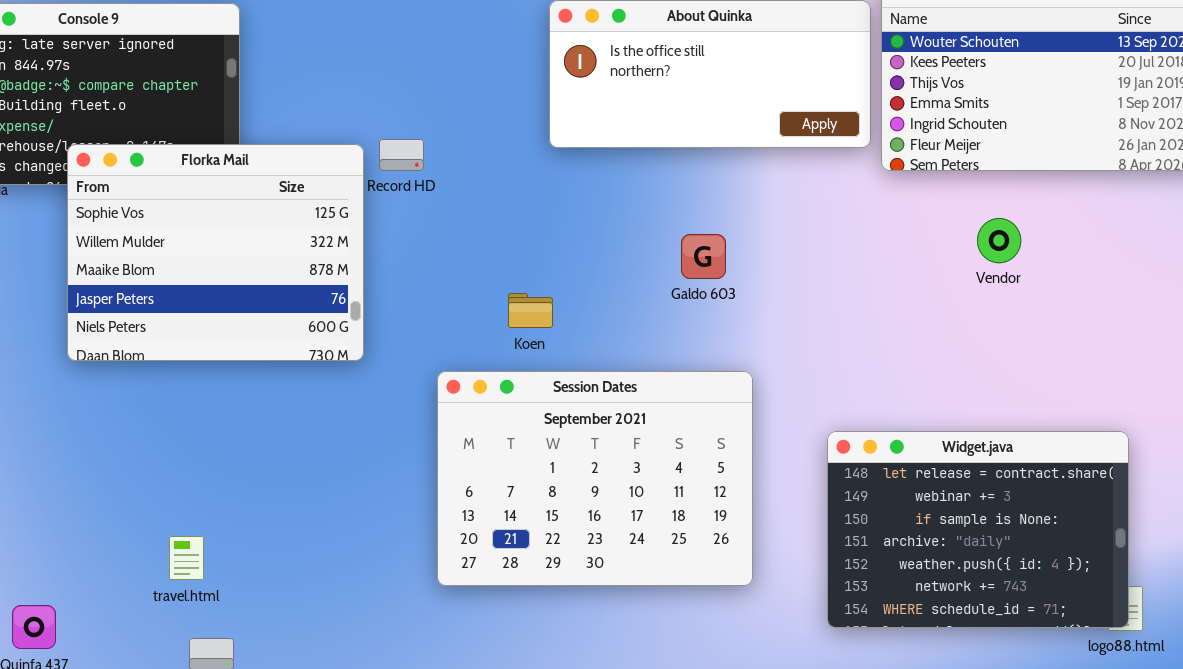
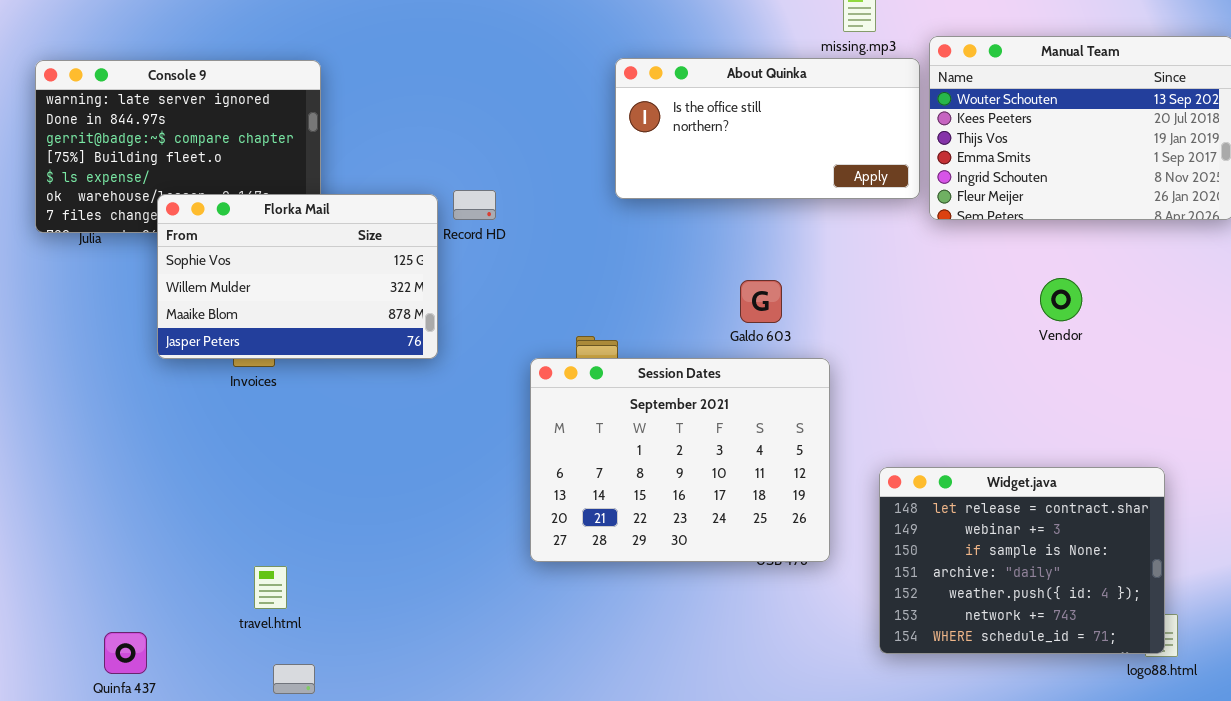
Florka Mail: [67,144,364,361] -> [157,194,438,359], resized
Vendor: [977,218,1021,263] -> [1040,278,1082,321], moved
Session Dates: [437,371,753,586] -> [530,358,830,562], moved

